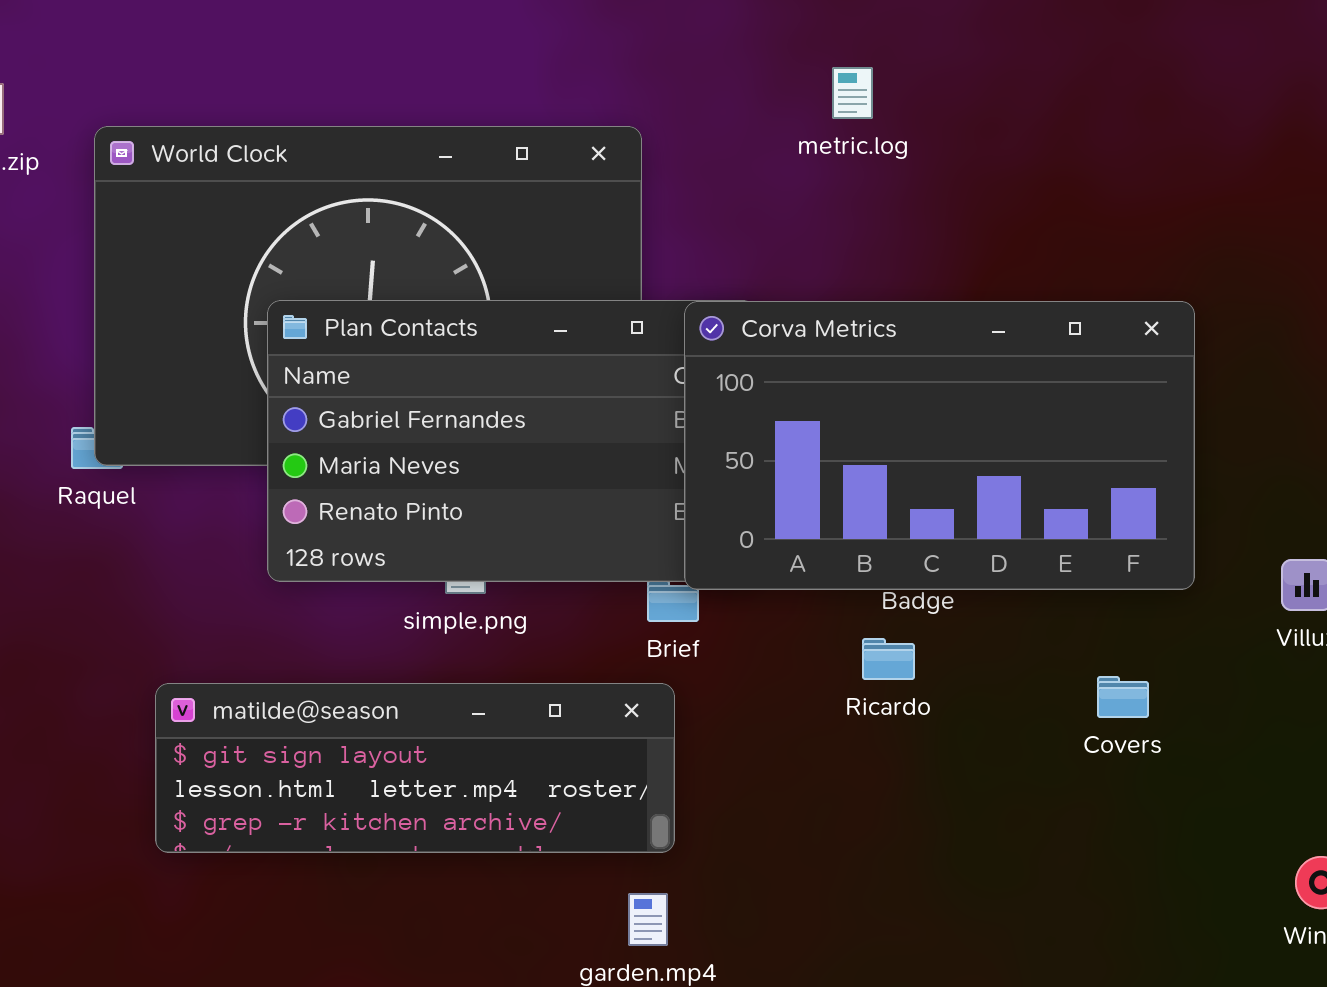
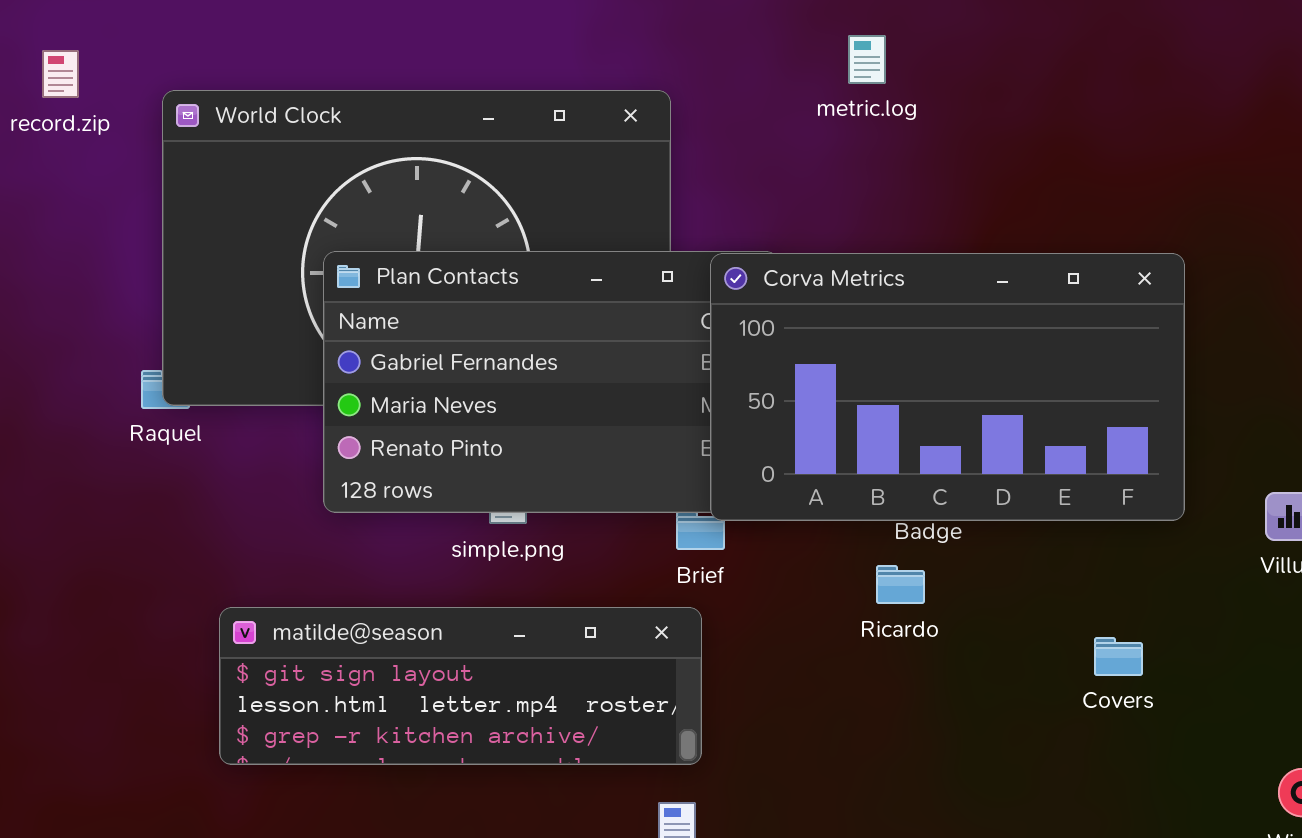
Covers: [1097,676,1149,718] -> [1094,637,1143,676], moved

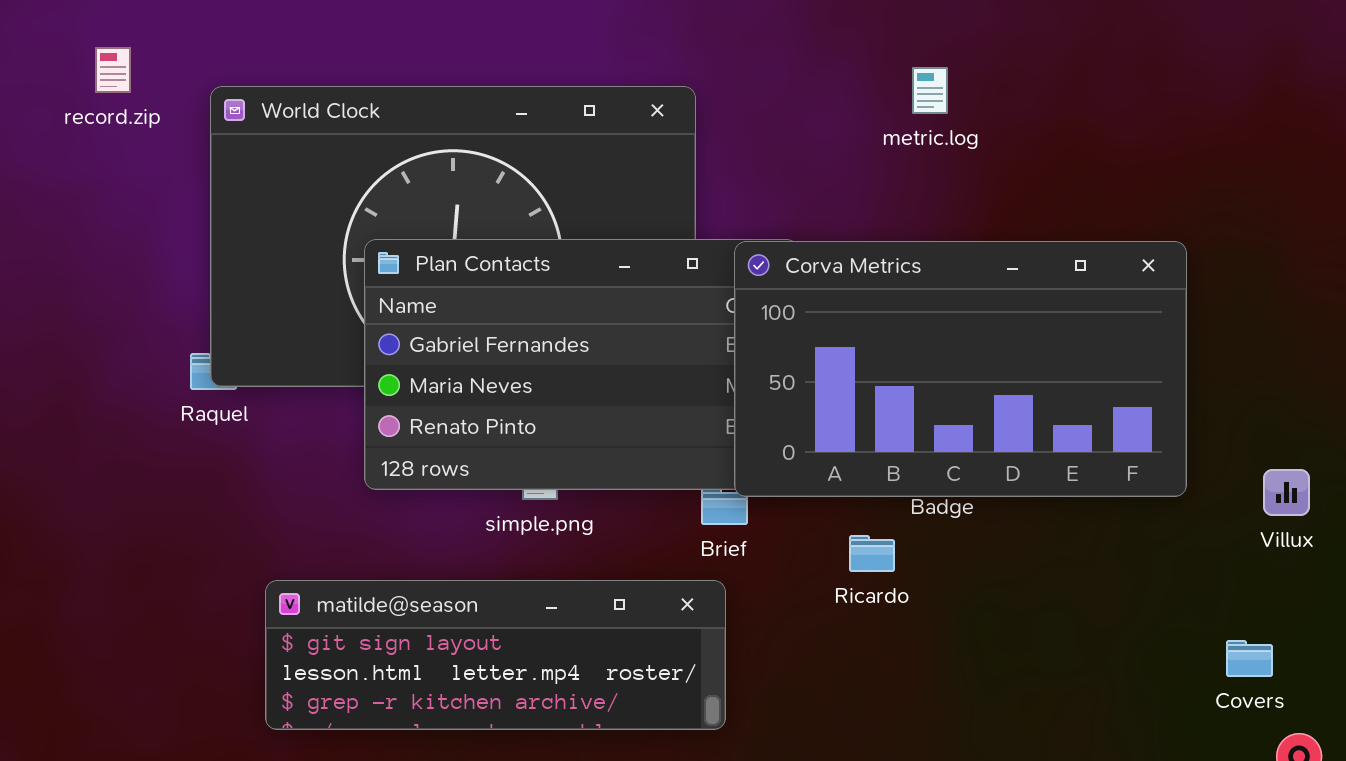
metric.log: [848,35,886,84] -> [912,67,948,114], moved
Ricardo: [876,565,925,604] -> [849,535,895,572], moved
Covers: [1094,637,1143,676] -> [1226,640,1273,677], moved

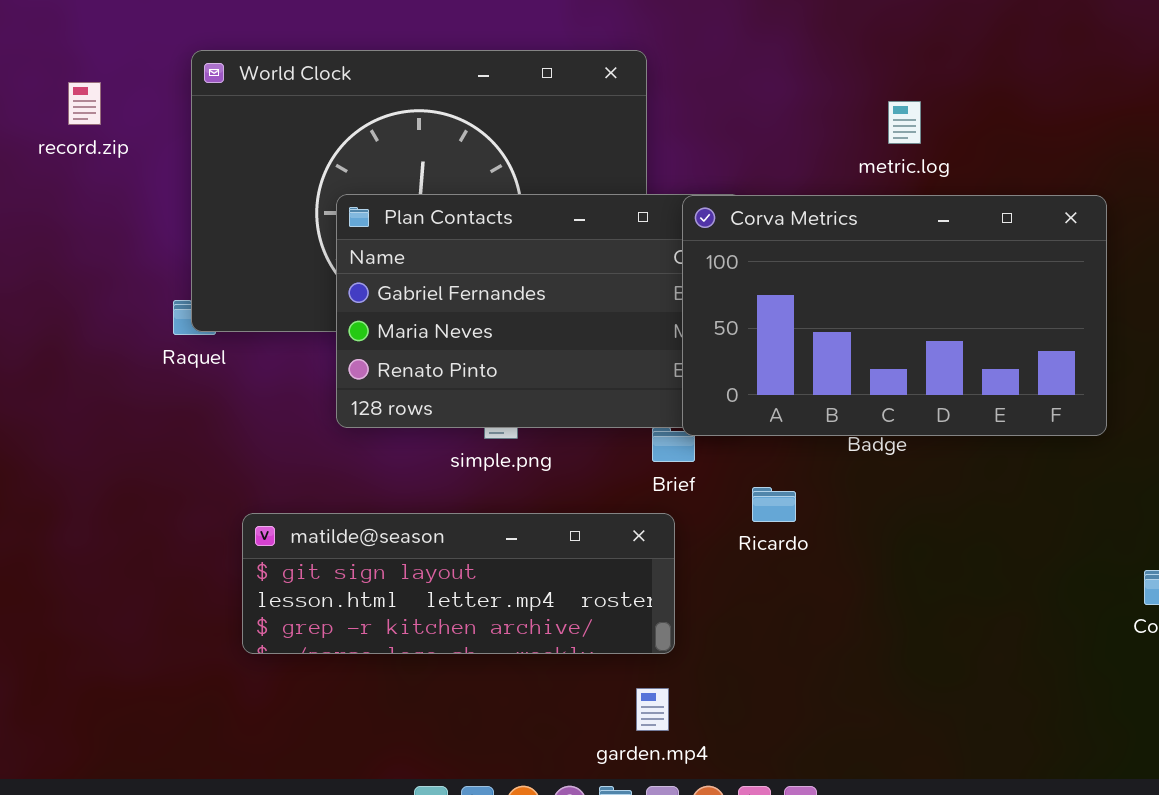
record.zip: [95,47,131,93] -> [68,82,101,125], moved
metric.log: [912,67,948,114] -> [888,101,921,144], moved
Ricardo: [849,535,895,572] -> [752,487,796,522], moved

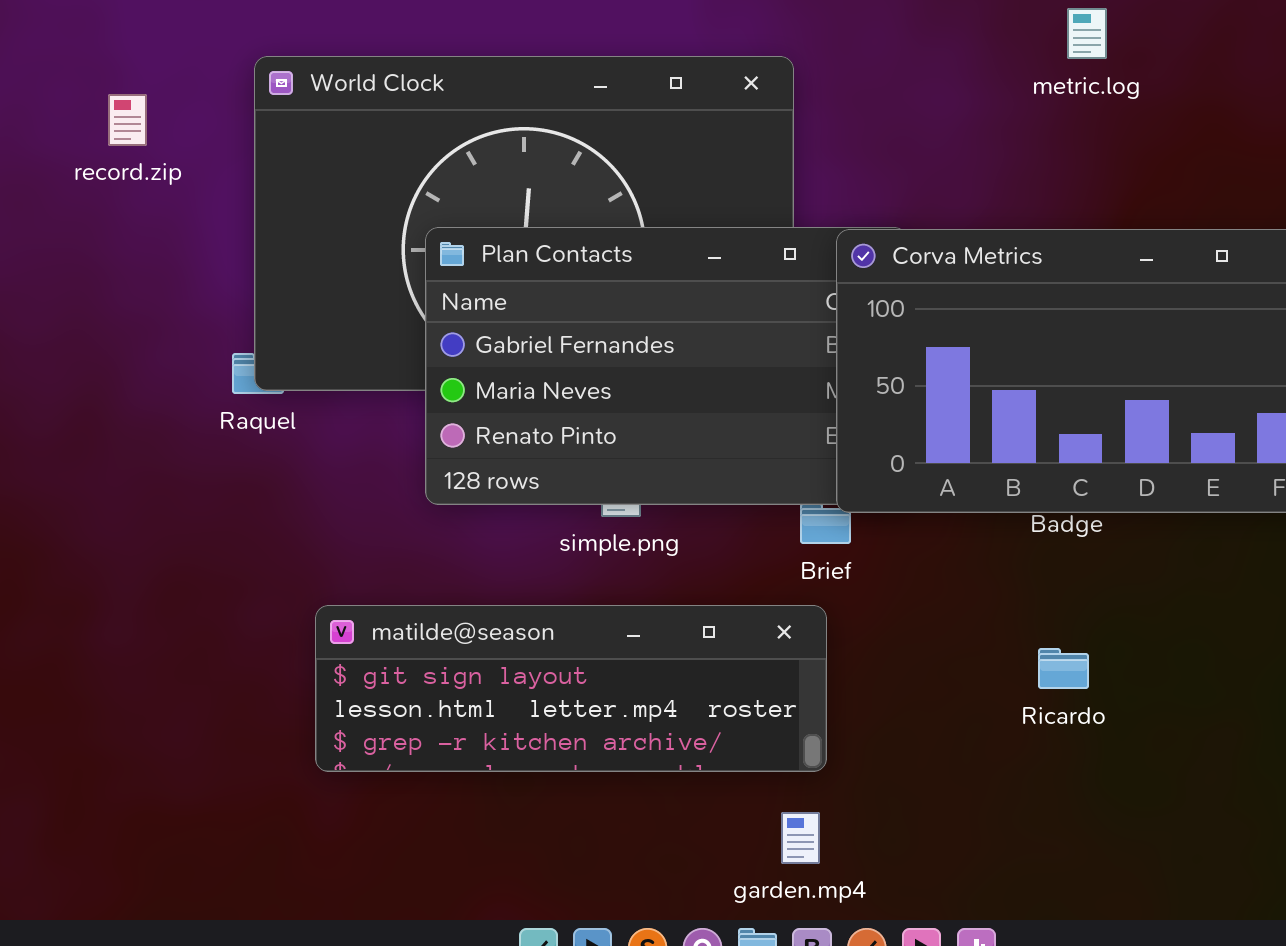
metric.log: [888,101,921,144] -> [1067,8,1107,59], moved
Ricardo: [752,487,796,522] -> [1038,648,1089,689], moved

